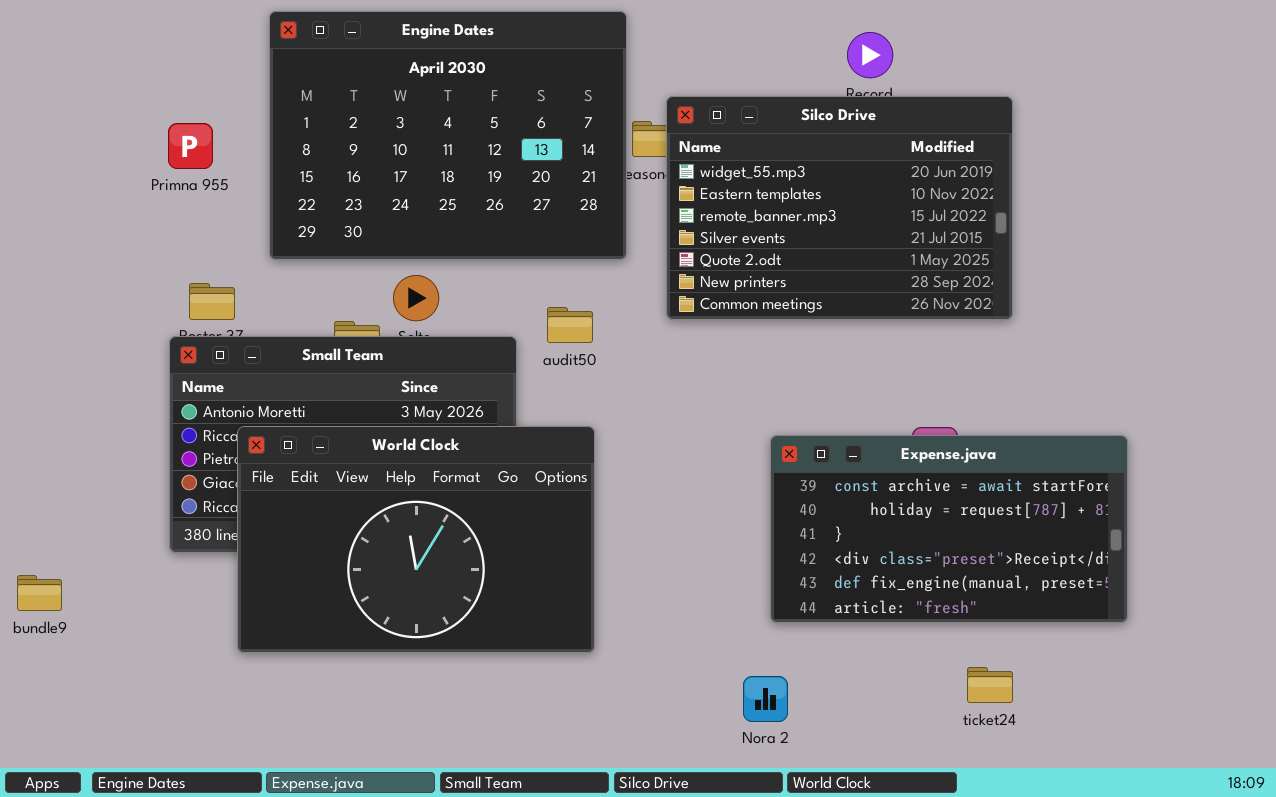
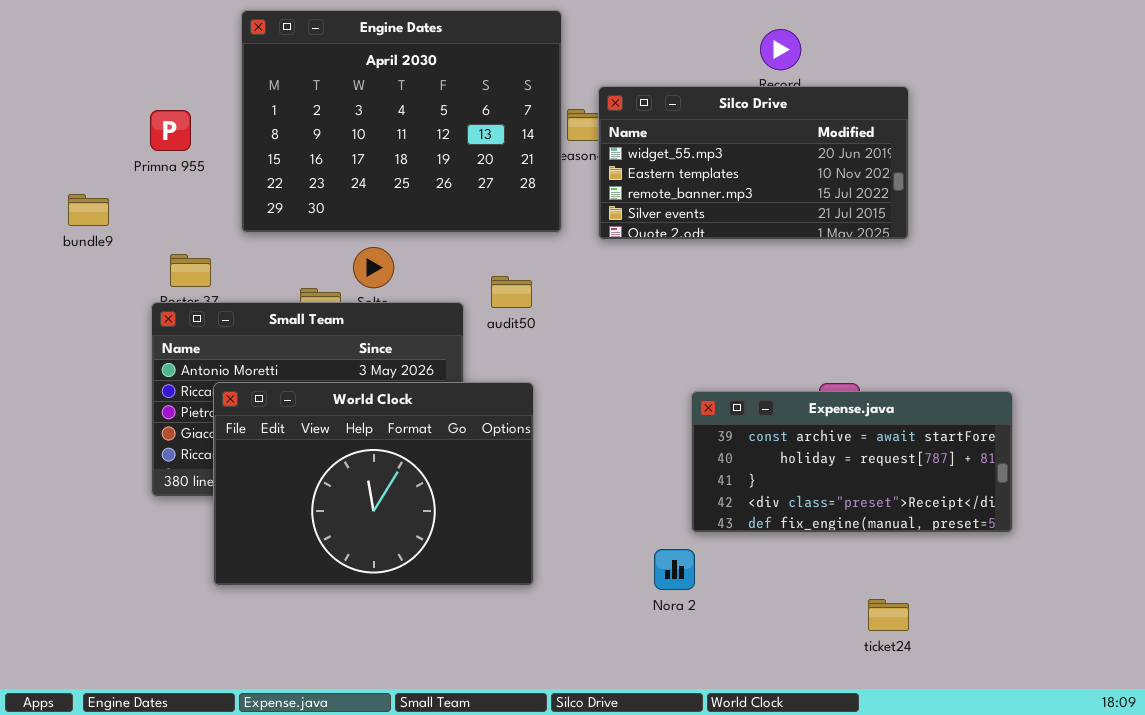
Silco Drive: [666,96,1013,320] -> [598,86,909,240], resized
Expense.java: [770,435,1128,623] -> [691,391,1013,533], resized
bundle9: [17,575,62,611] -> [68,194,109,226], moved
Nora 2: [743,676,788,722] -> [654,549,695,590], moved

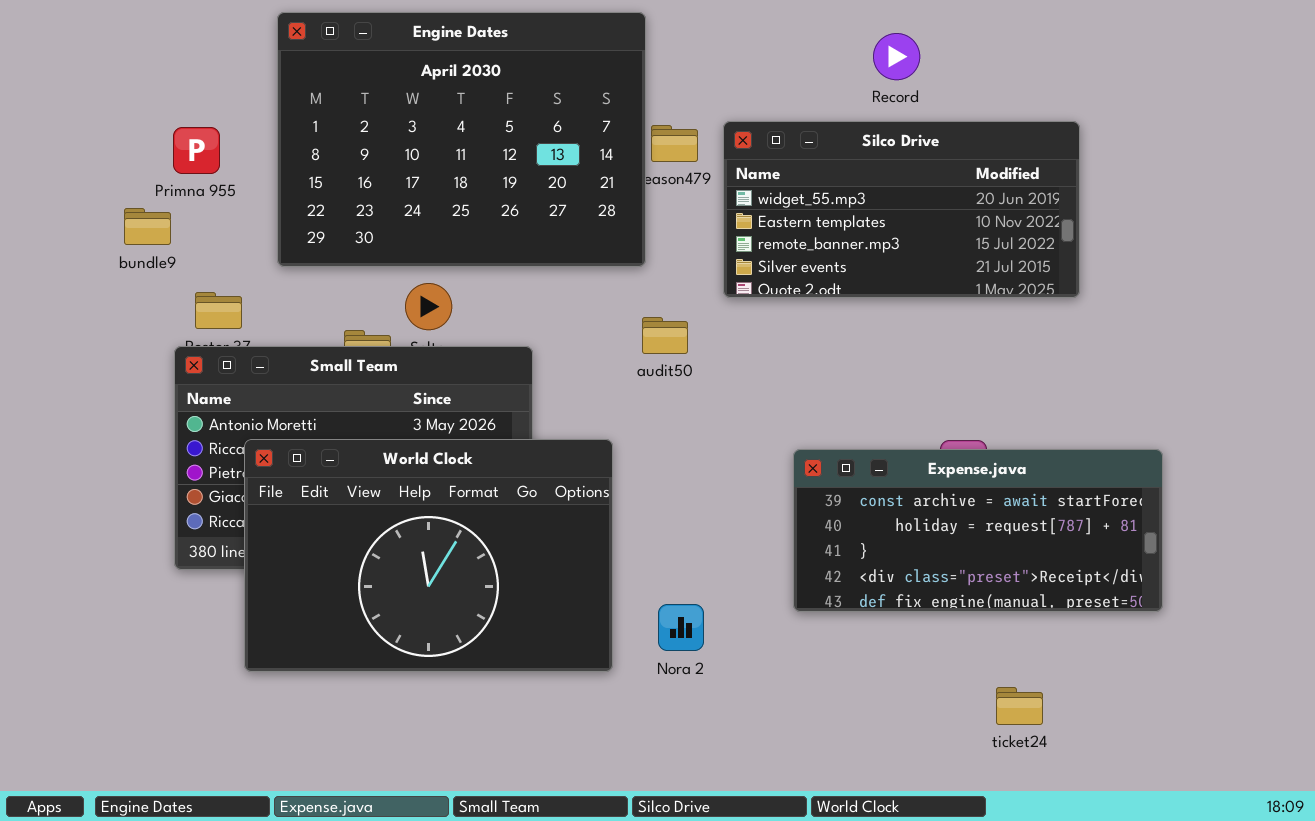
Silco Drive: [598,86,909,240] -> [723,121,1080,298], moved
bundle9: [68,194,109,226] -> [124,208,171,245], moved
audit50: [491,276,532,308] -> [642,317,688,354], moved
Nora 2: [654,549,695,590] -> [658,604,704,651], moved

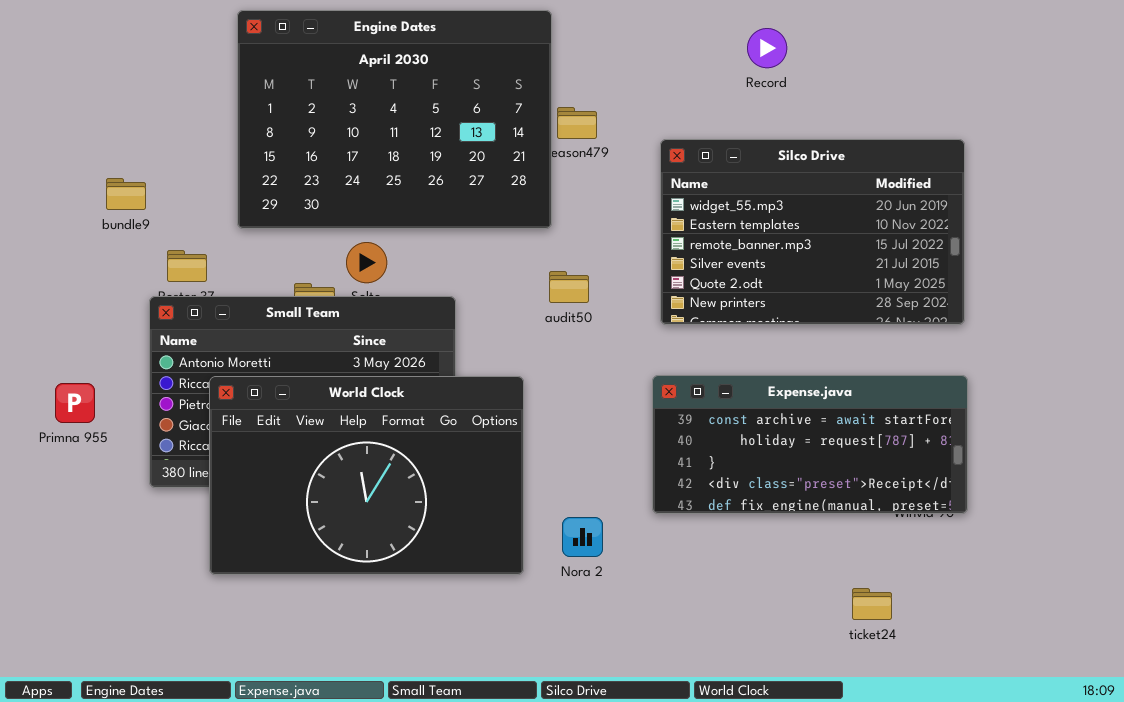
Silco Drive: [723,121,1080,298] -> [660,139,965,325], moved, resized
Primna 955: [173,127,220,174] -> [55,383,95,423], moved
Expense.java: [793,449,1163,612] -> [652,375,968,514], moved

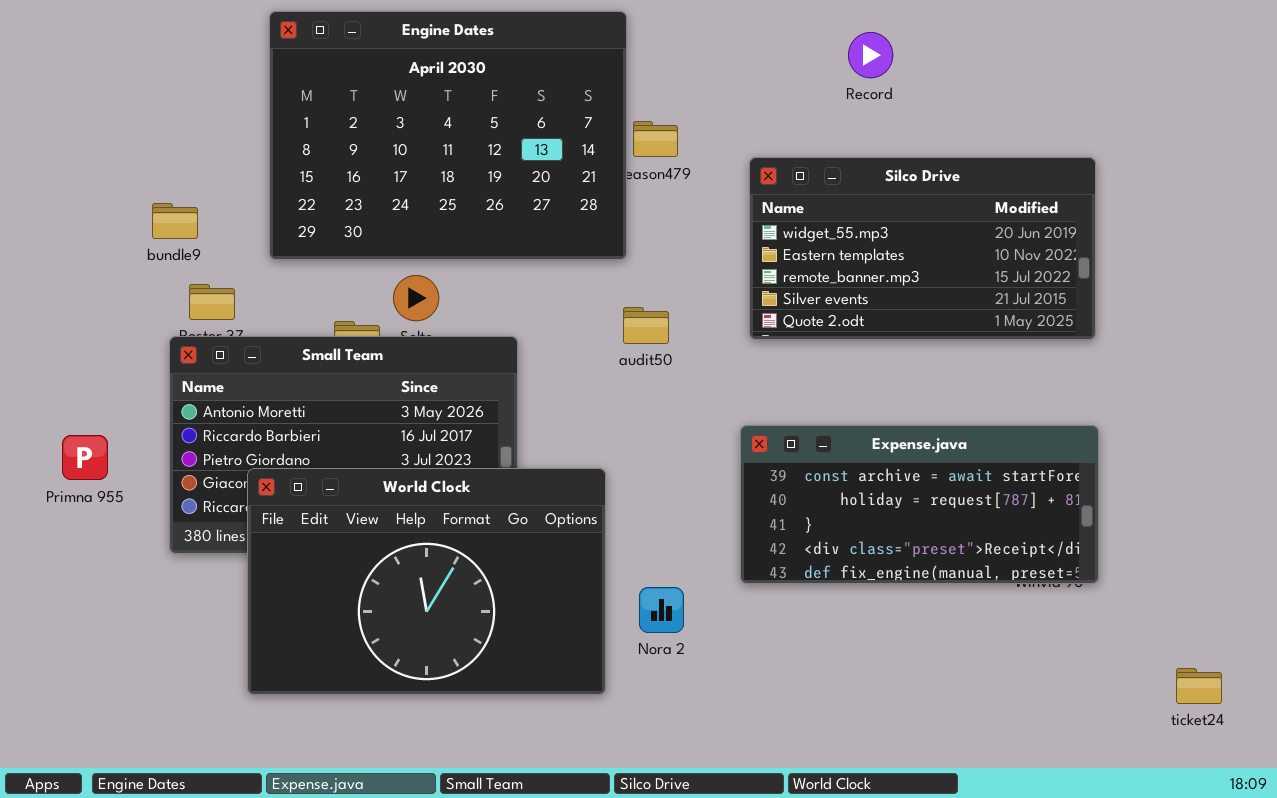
Silco Drive: [660,139,965,325] -> [749,157,1096,340], resized
bundle9: [106,178,146,210] -> [152,203,198,239], moved
World Clock: [209,376,524,575] -> [247,468,606,695], moved
ticket24: [852,588,892,620] -> [1176,668,1222,704], moved

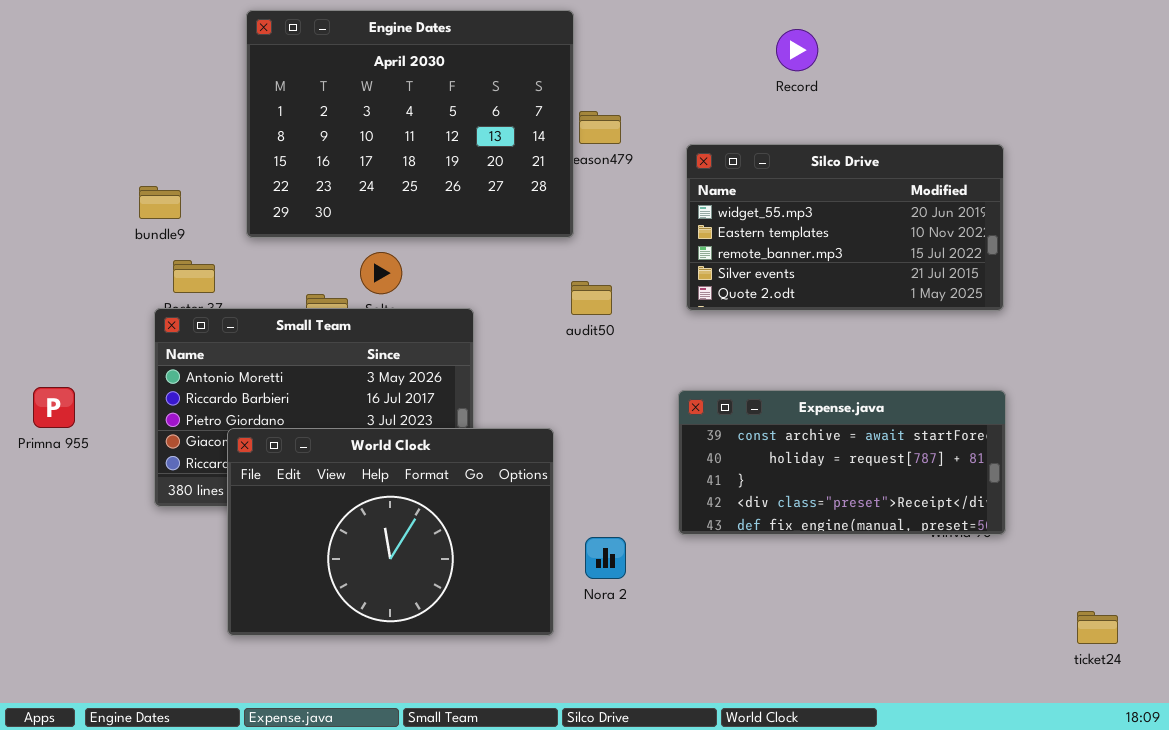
Primna 955: [62,435,108,480] -> [33,387,75,428], moved

